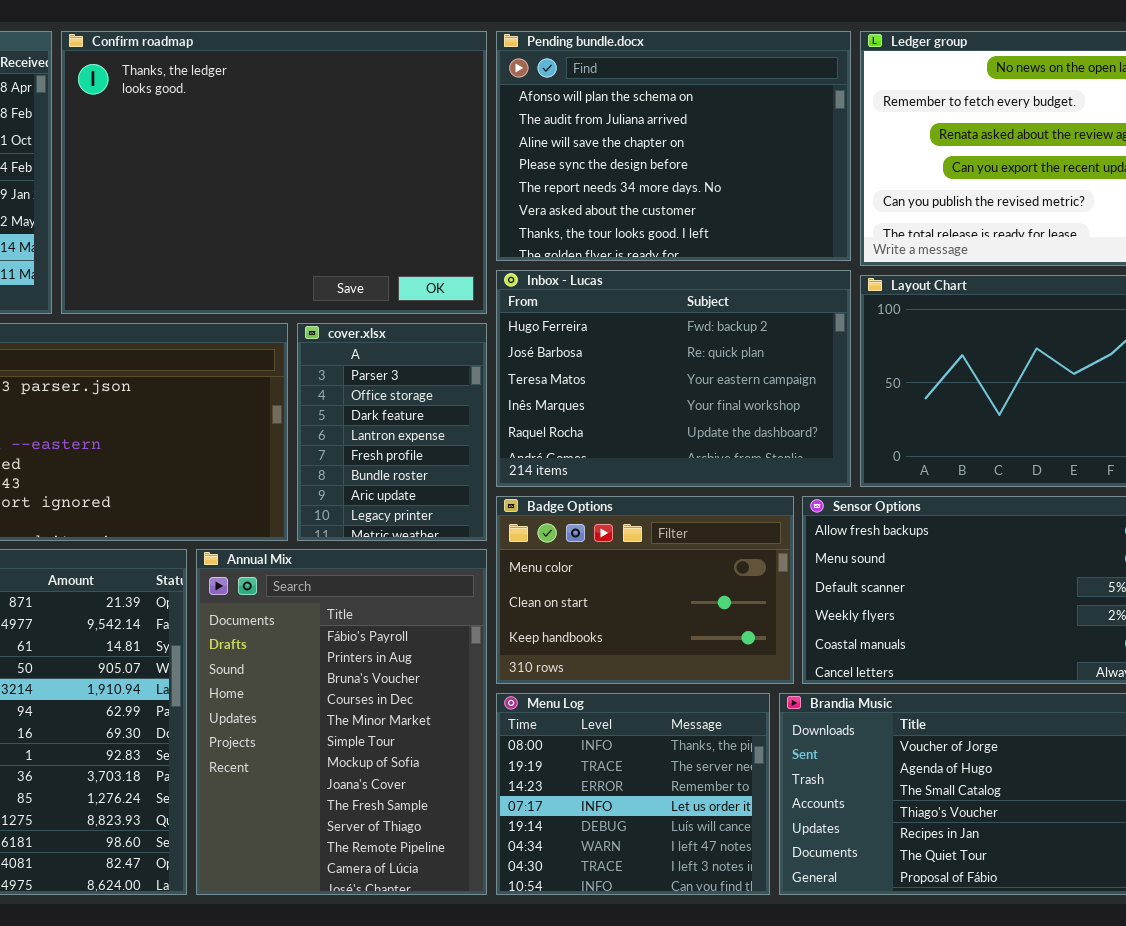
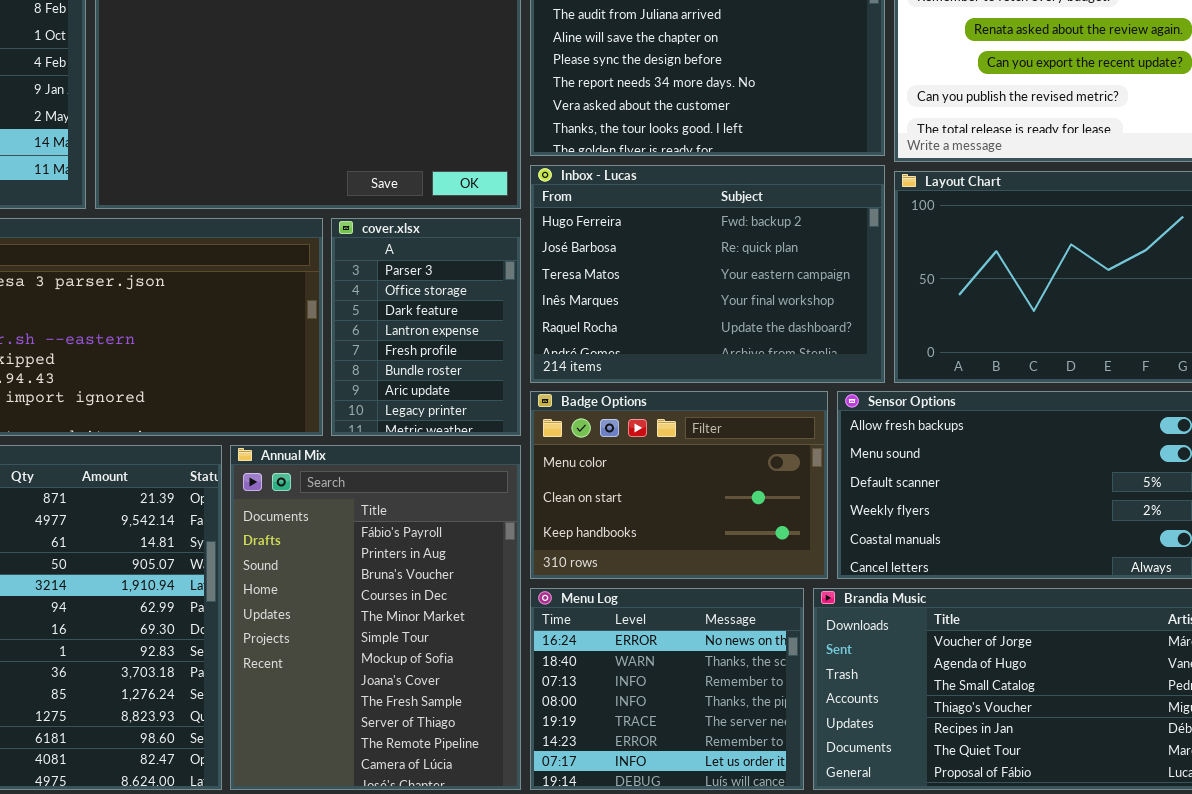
Menu Log: [496,693,770,895] -> [530,588,804,790], scrolled up 3 rows

